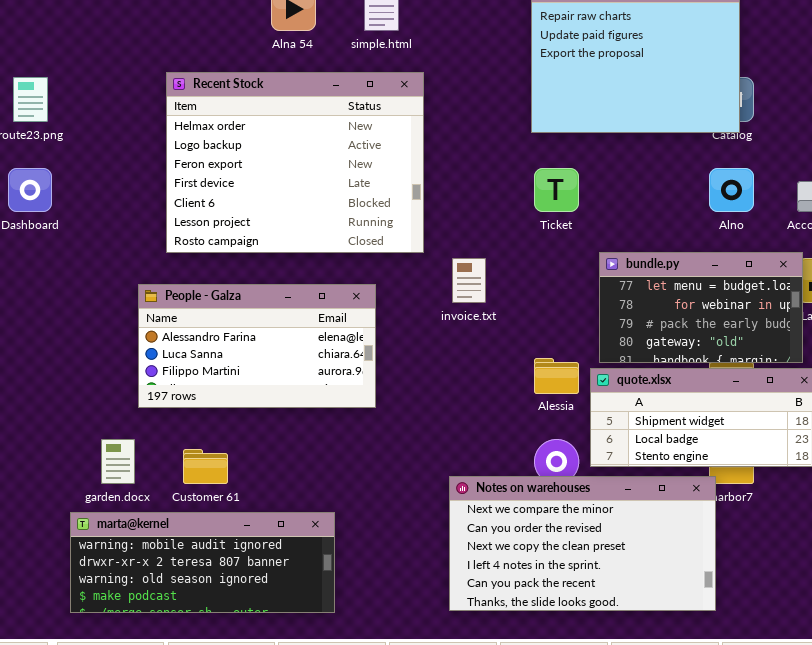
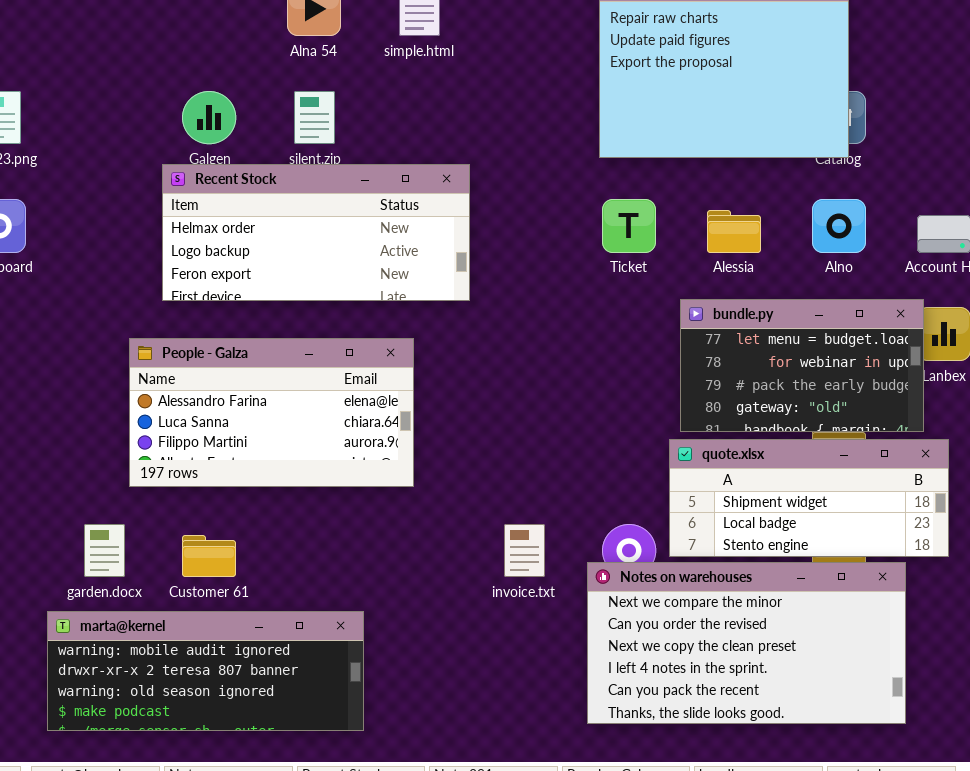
Recent Stock: [166,72,424,253] -> [162,164,470,301], resized
invoice.txt: [452,258,486,303] -> [504,524,545,577], moved
Alessia: [534,358,579,394] -> [707,210,761,253], moved
Notes on warehouses: [449,476,716,611] -> [587,562,906,724], moved

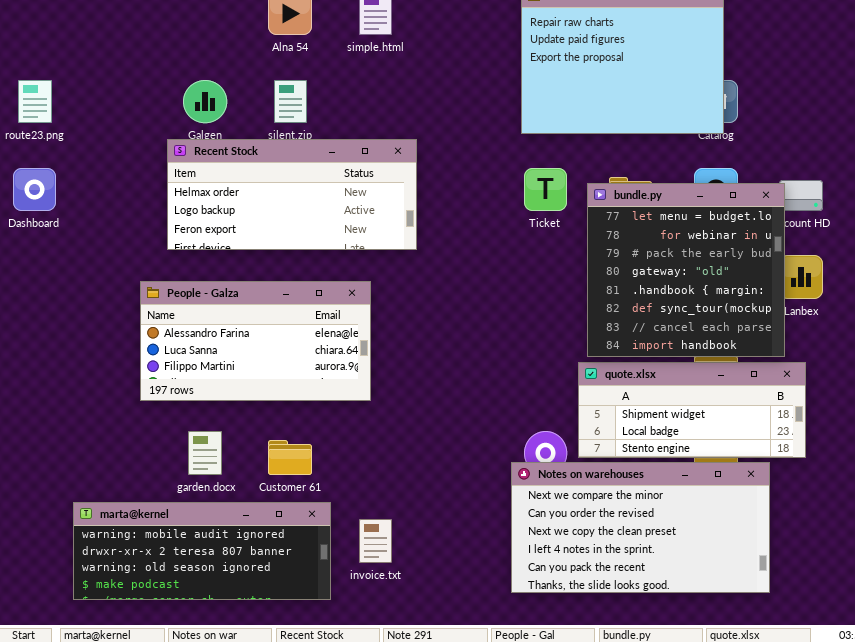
bundle.py: [680,299,924,432] -> [587,183,785,357], resized
garden.docx: [84,524,125,577] -> [188,431,222,475], moved
invoice.txt: [504,524,545,577] -> [359,519,392,563], moved
Customer 61: [182,535,236,577] -> [268,440,312,475], moved

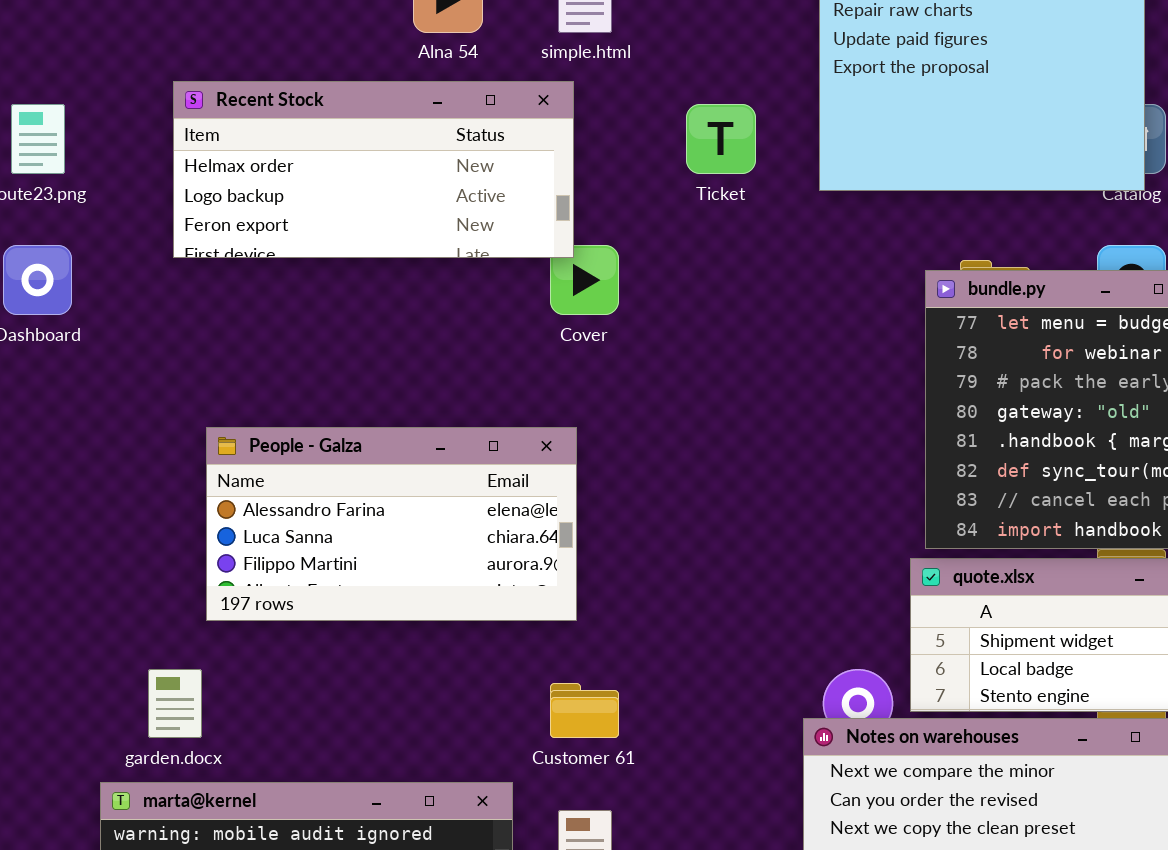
Recent Stock: [167,139,417,250] -> [173,81,574,258], moved
Ticket: [524,168,567,211] -> [686,104,756,174], moved
garden.docx: [188,431,222,475] -> [148,669,202,738], moved
Customer 61: [268,440,312,475] -> [550,683,619,738], moved

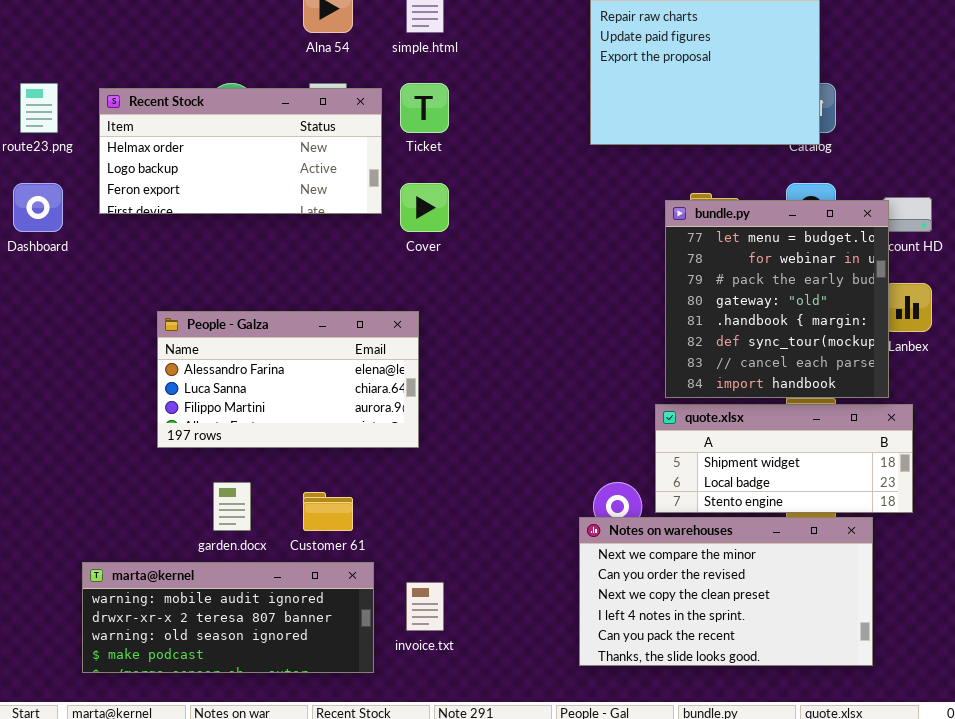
Recent Stock: [173,81,574,258] -> [99,88,382,214], moved
Ticket: [686,104,756,174] -> [400,83,449,133], moved
garden.docx: [148,669,202,738] -> [213,482,251,531], moved
Customer 61: [550,683,619,738] -> [303,492,353,531], moved

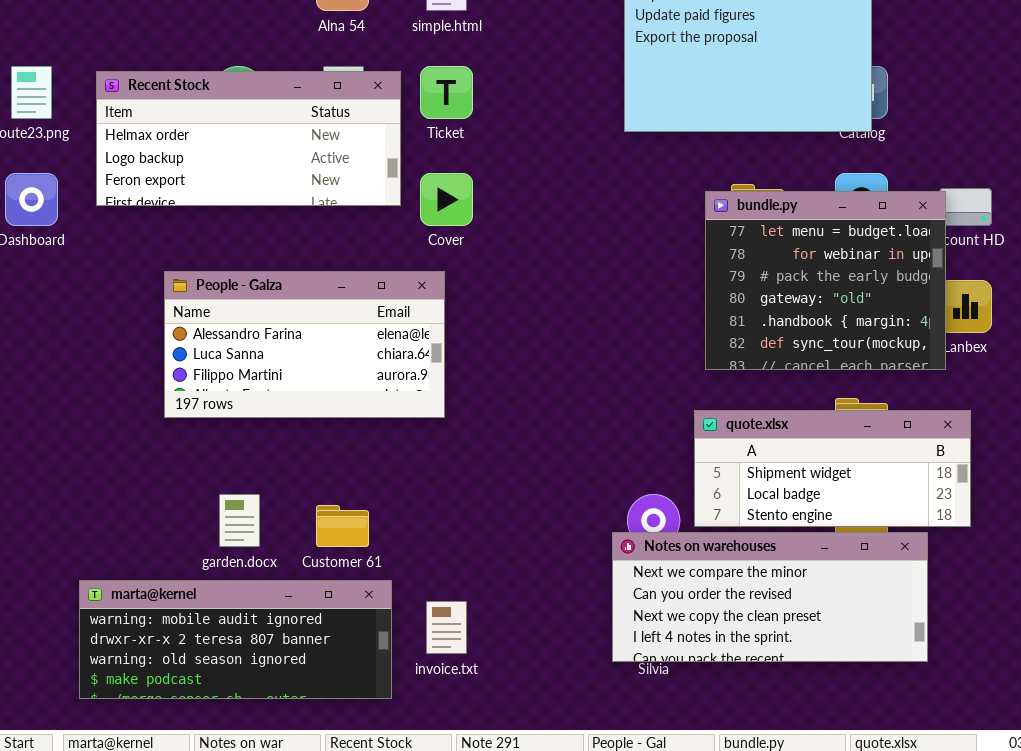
bundle.py: [665,200,889,398] -> [705,191,946,370], resized
People - Galza: [157,311,419,448] -> [164,271,445,418], moved
Notes on warehouses: [579,517,873,666] -> [612,532,928,662], resized

